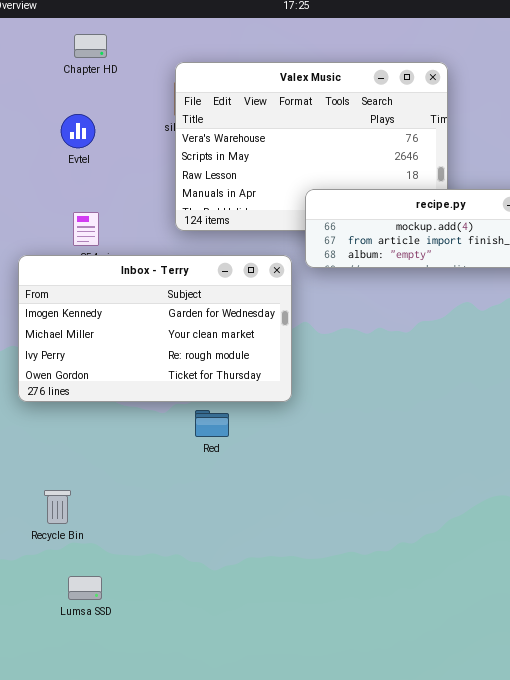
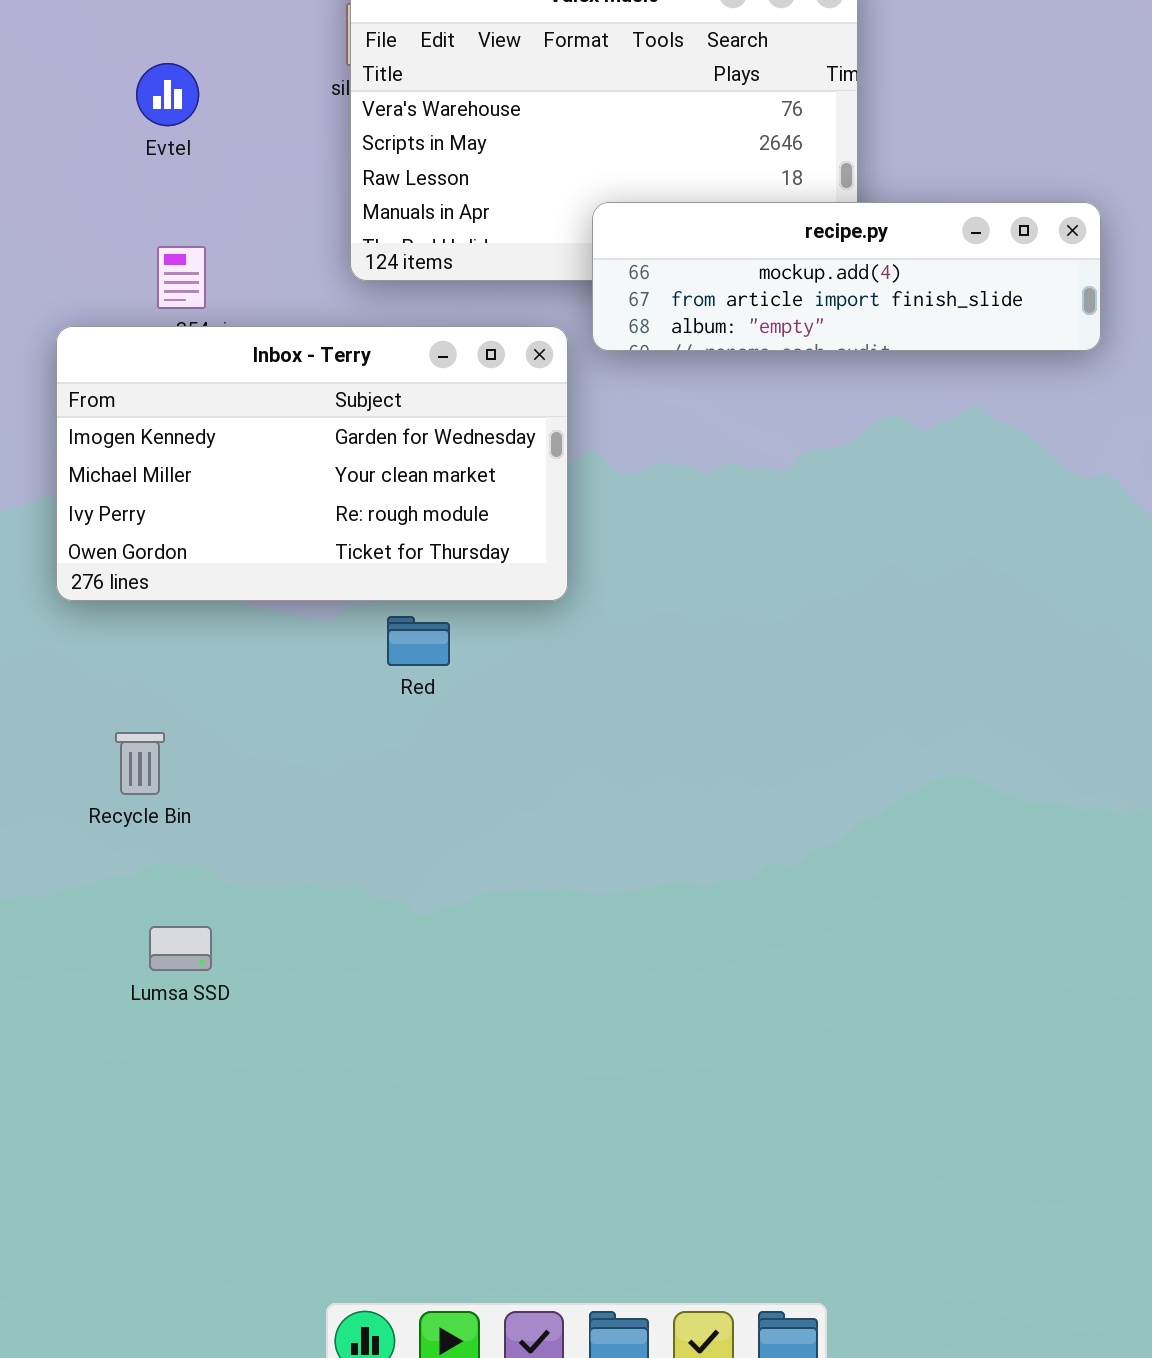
Recycle Bin: [44,490,71,524] -> [115,732,165,795], moved

